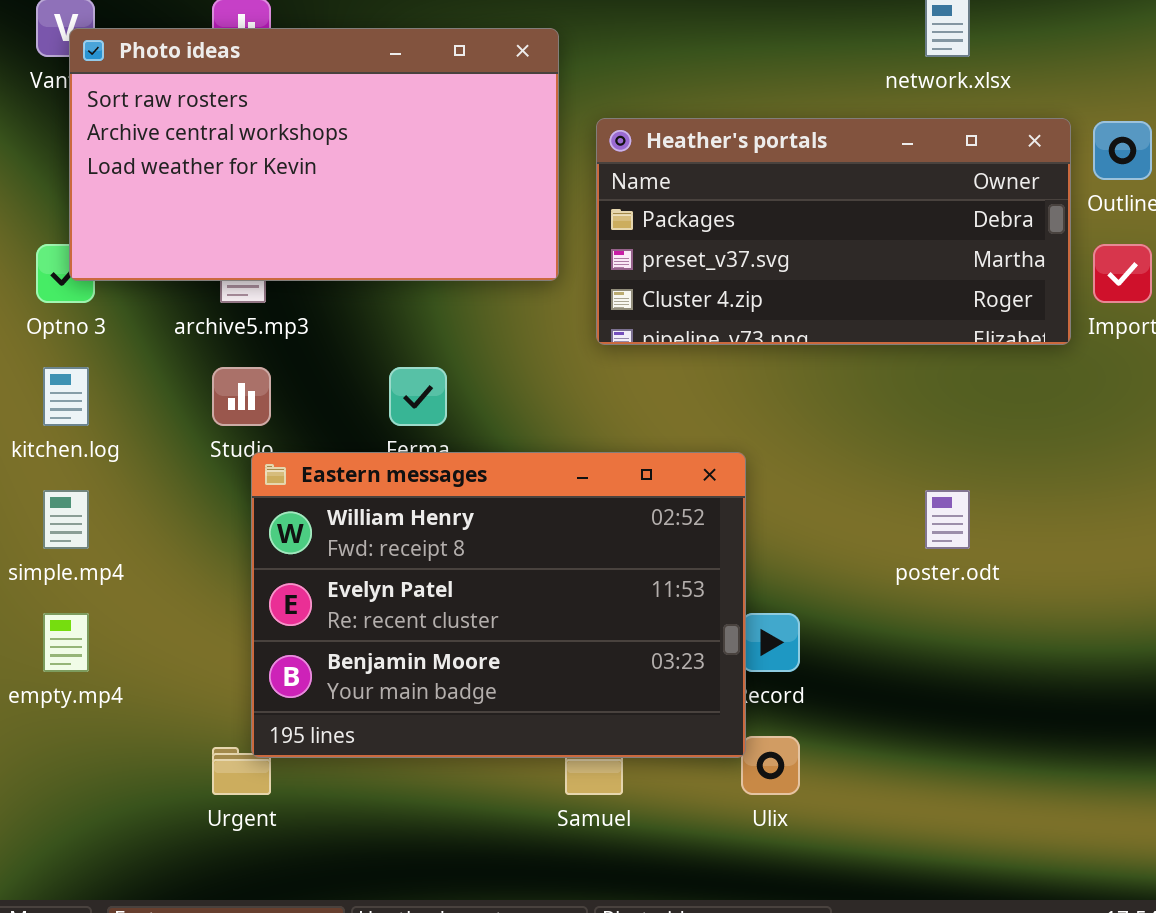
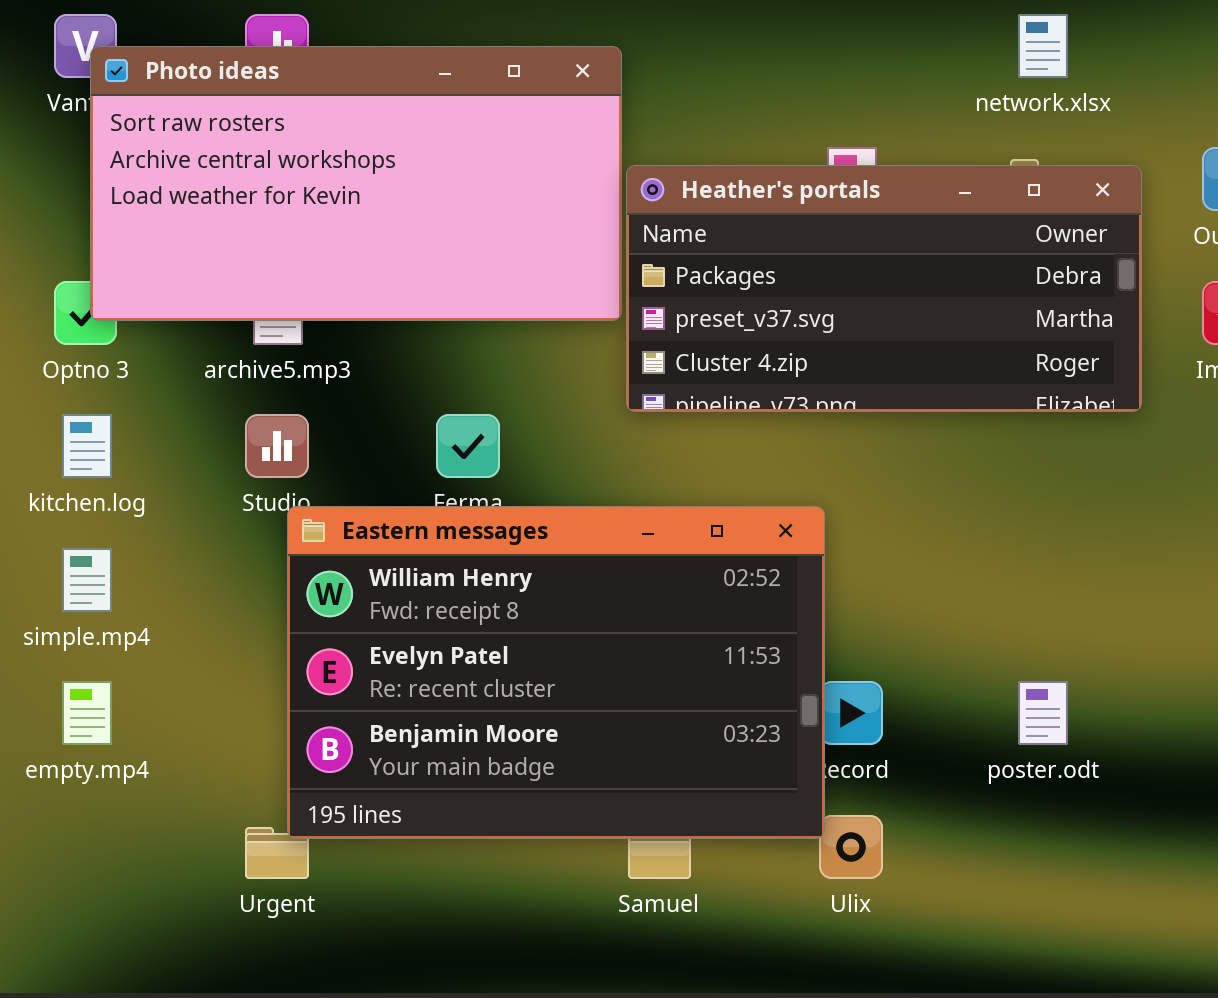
Heather's portals: [596,118,1071,345] -> [626,165,1142,412], moved
poster.odt: [925,490,970,549] -> [1018,681,1068,745], moved

